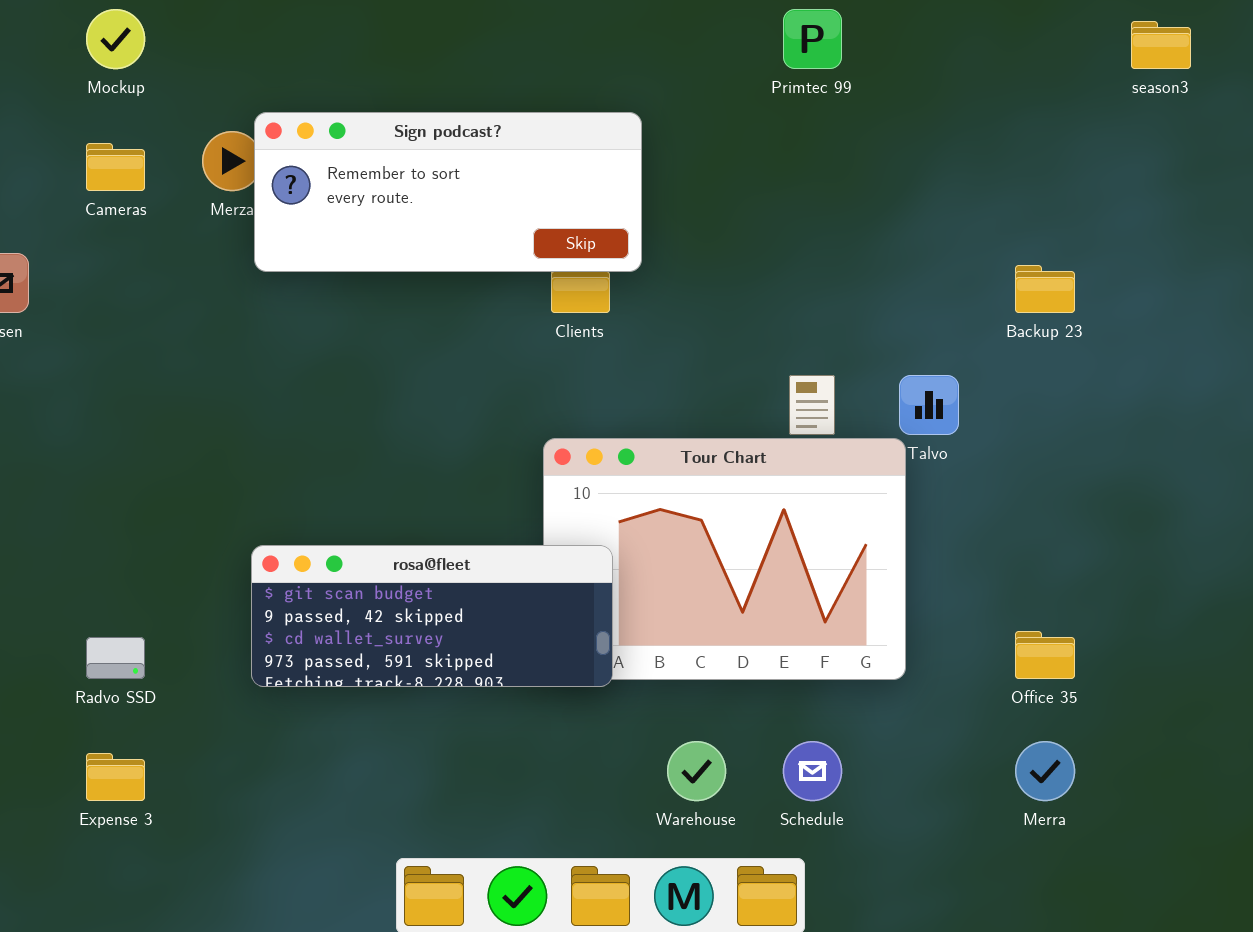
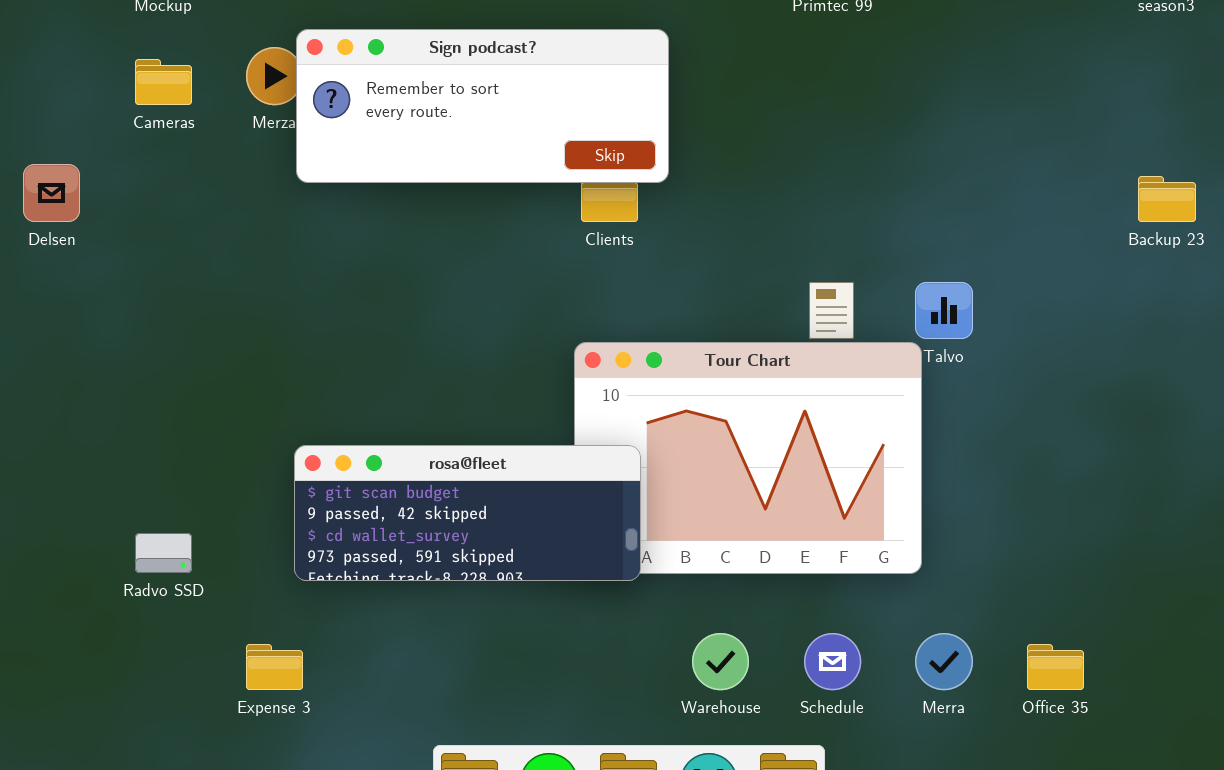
Backup 23: [1015,265,1075,313] -> [1138,176,1196,222], moved
Office 35: [1015,631,1075,679] -> [1027,644,1084,690], moved
Merra: [1015,741,1075,801] -> [915,633,973,690], moved
Expense 3: [86,753,145,801] -> [246,644,303,690], moved

